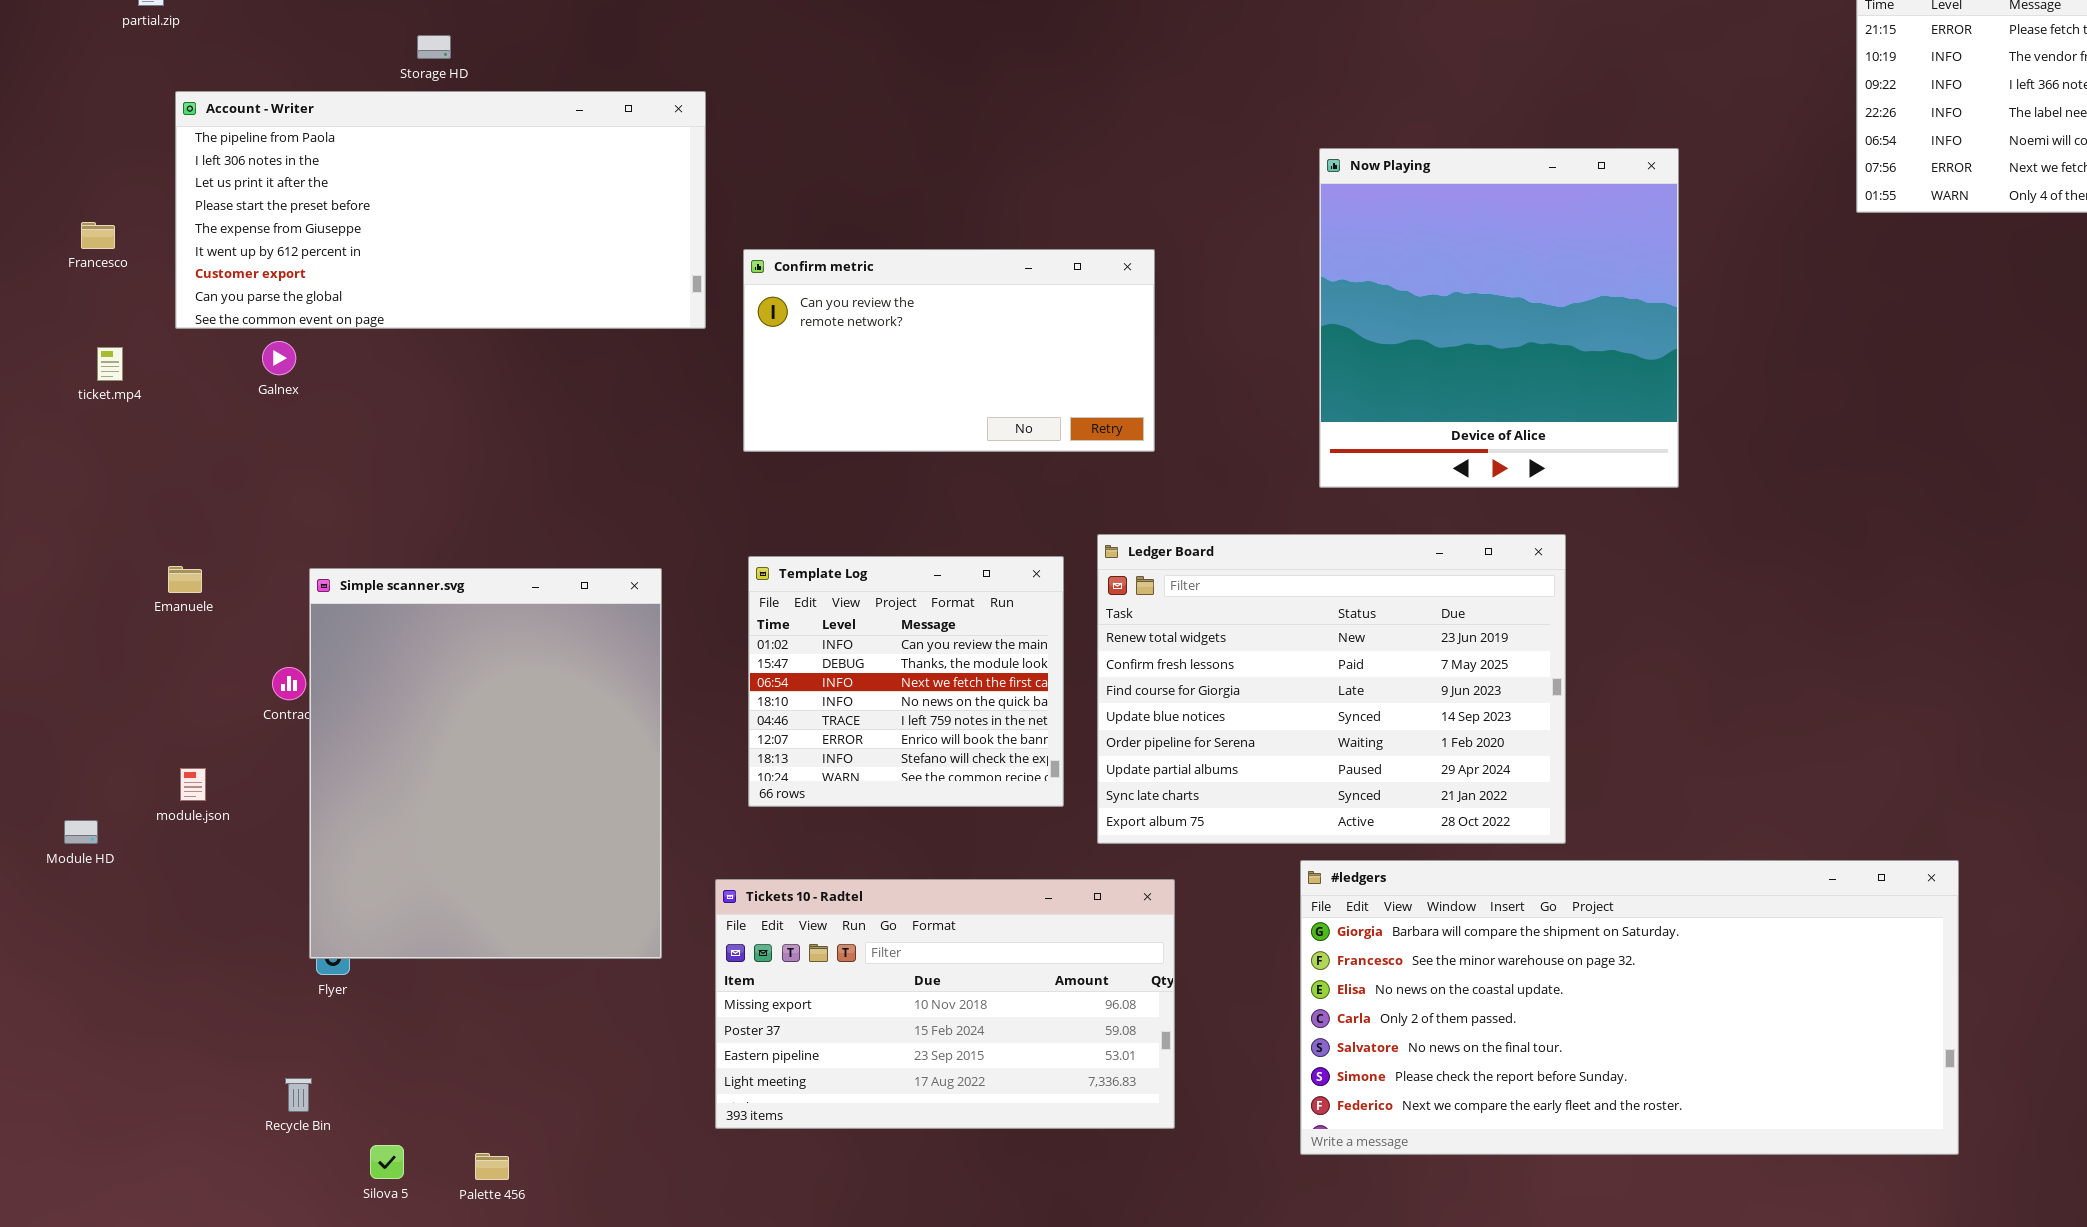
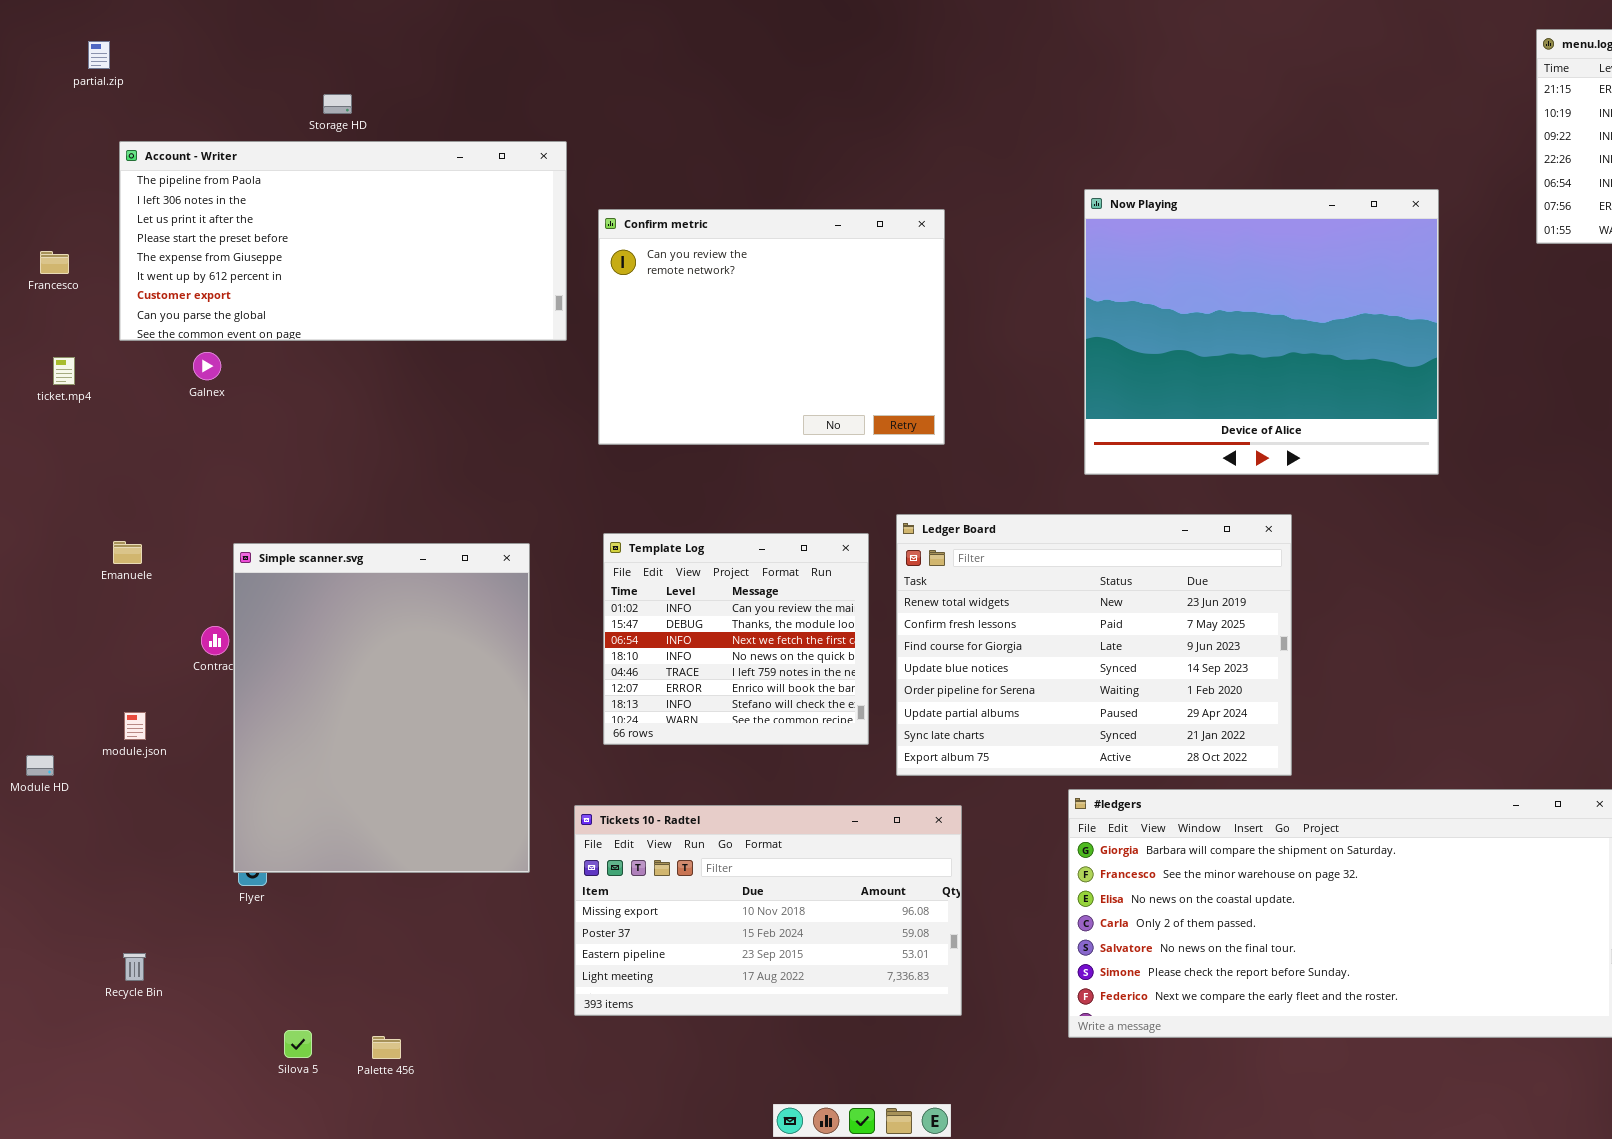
Now Playing: [1319,148,1679,488] -> [1084,189,1439,475], resized
Confirm metric: [743,249,1155,452] -> [598,209,945,445], resized
Recycle Bin: [285,1078,312,1112] -> [123,953,146,981], moved

